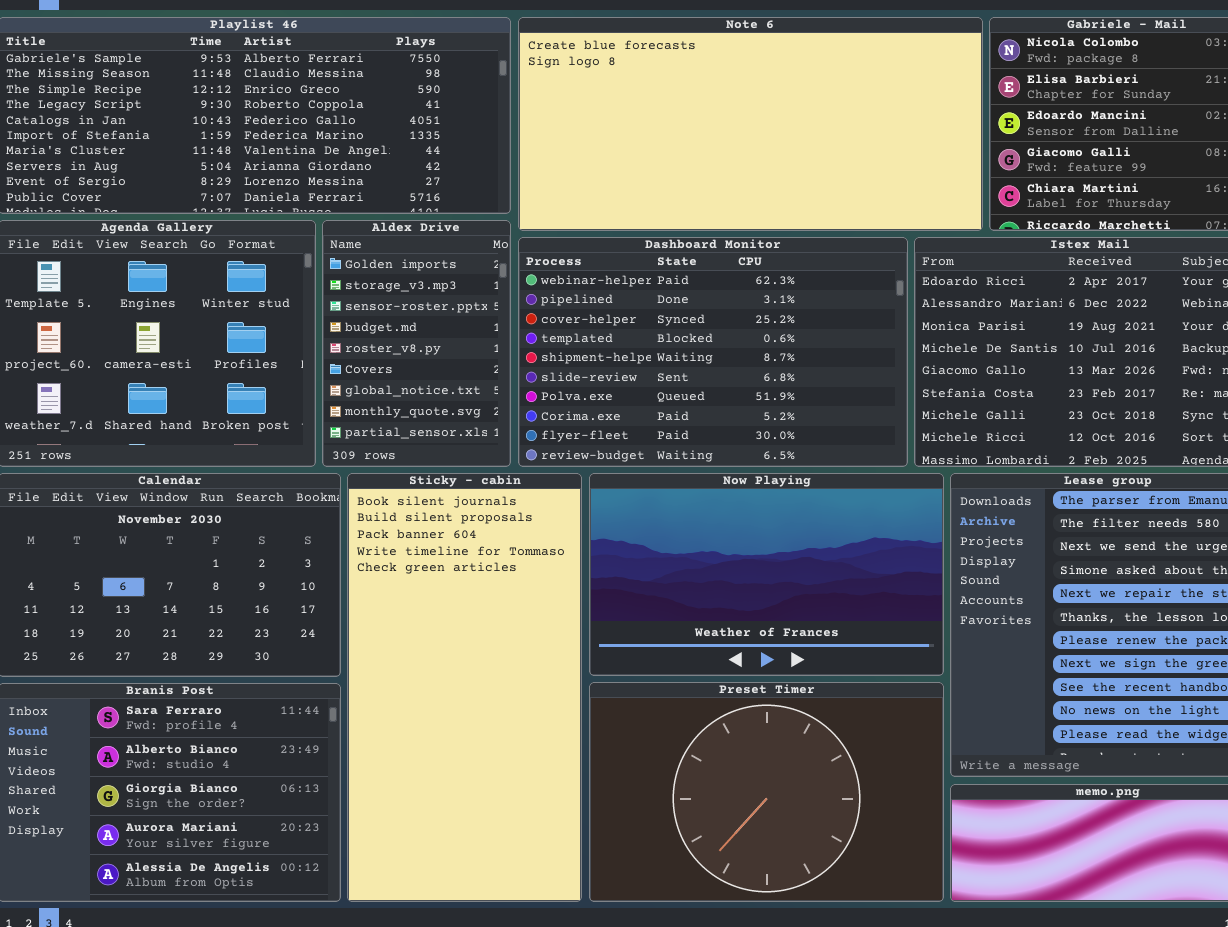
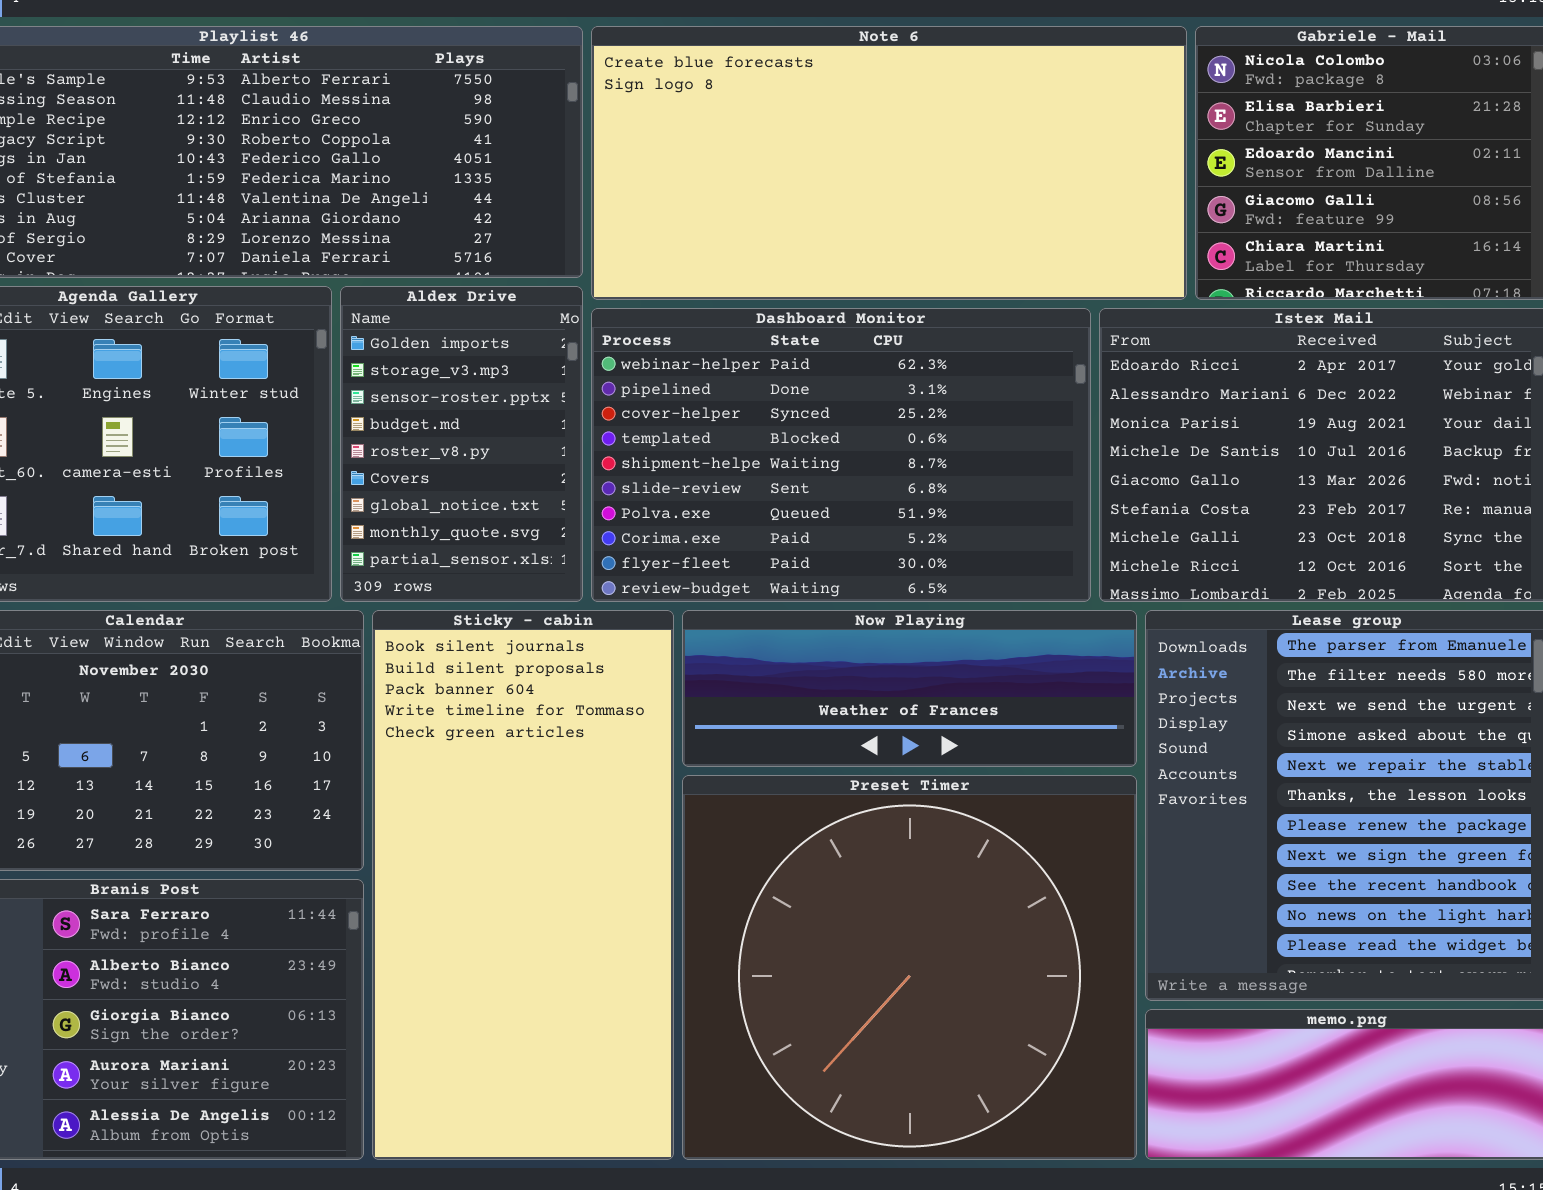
Now Playing: [589,473,944,676] -> [682,610,1137,767], resized
Preset Timer: [589,682,944,902] -> [682,775,1137,1160], resized

